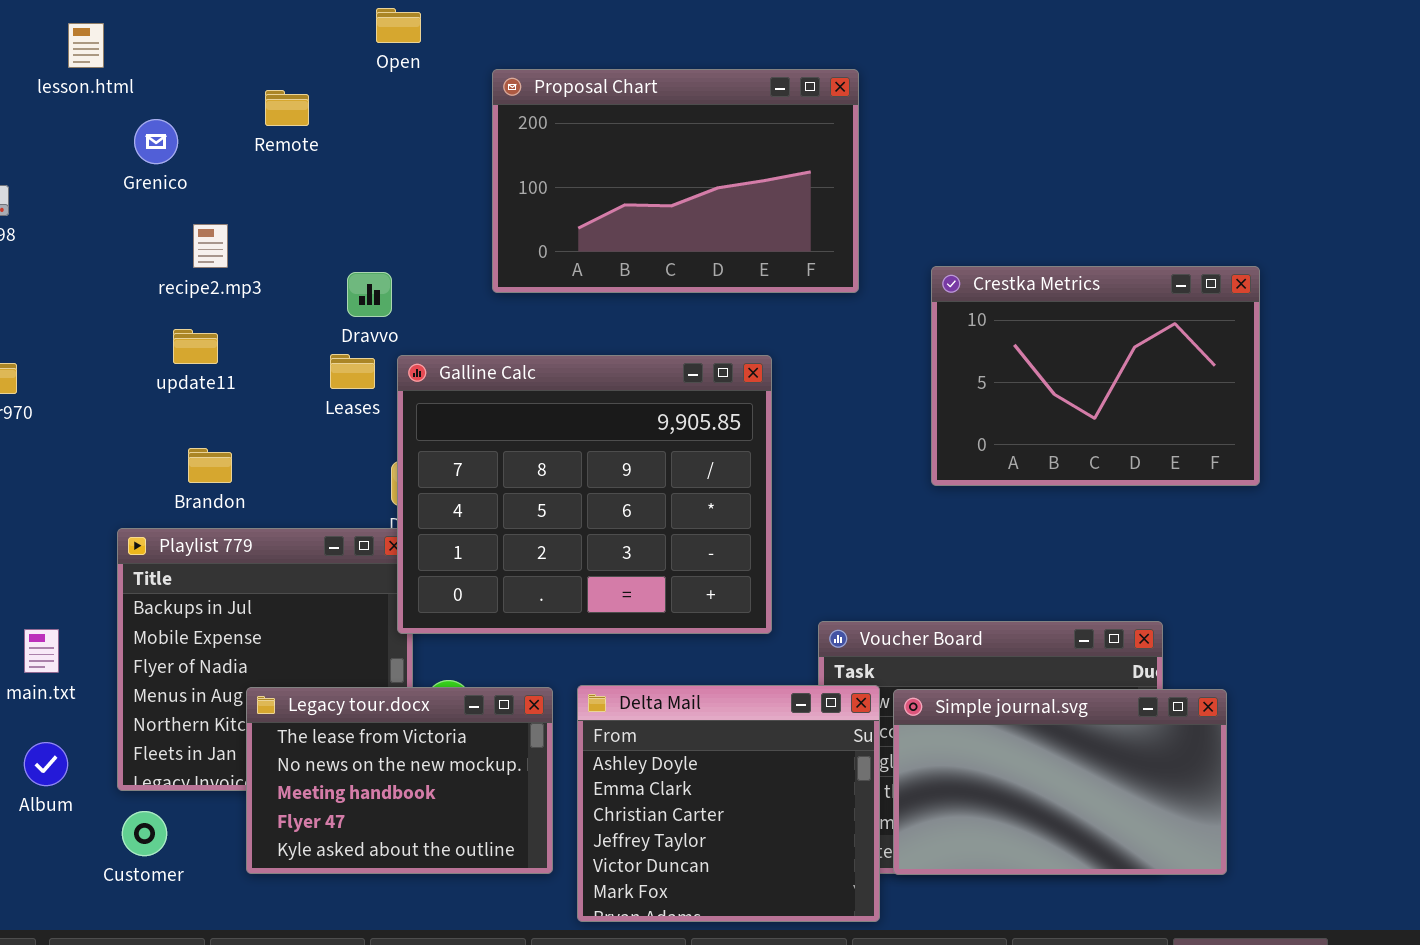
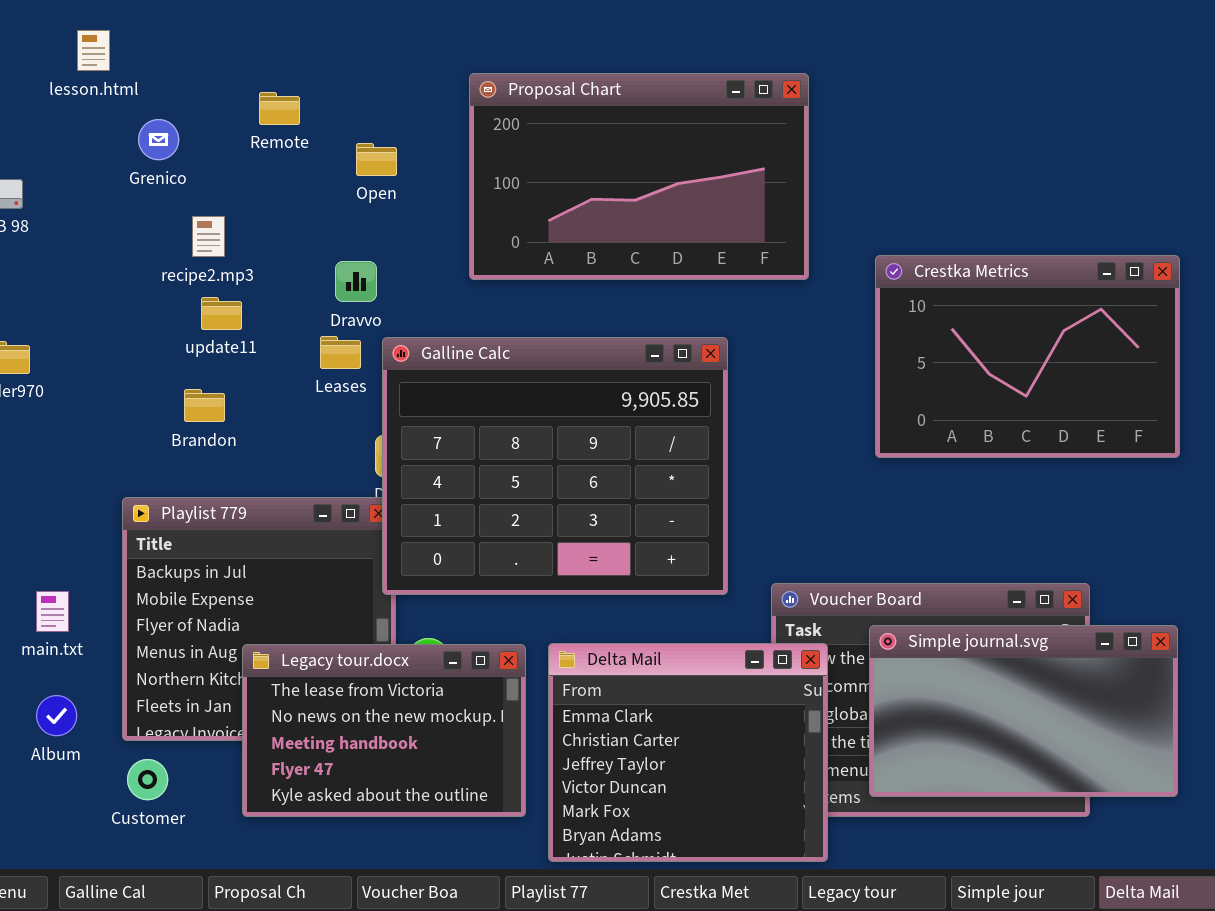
Open: [376,8,421,43] -> [356,143,397,176], moved
update11: [173,329,218,364] -> [201,297,242,330], moved
Brandon: [188,448,232,483] -> [184,389,225,422], moved
Delta Mail: [577,685,880,922] -> [548,643,828,862], scrolled down 1 row
Simple journal.svg: [893,689,1227,875] -> [869,625,1178,797], moved

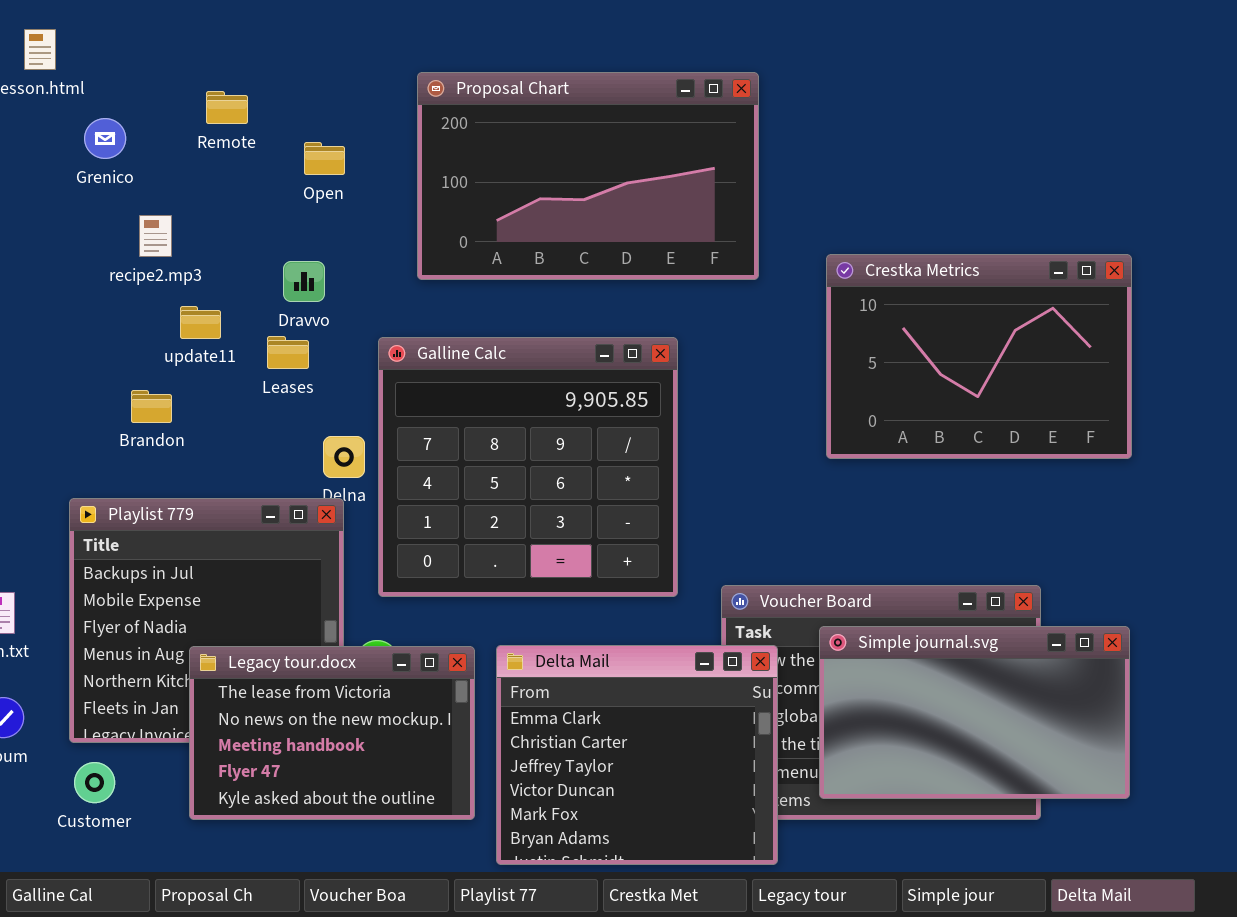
update11: [201,297,242,330] -> [180,306,221,339], moved
Galline Calc: [382,337,728,595] -> [378,337,678,597], resized

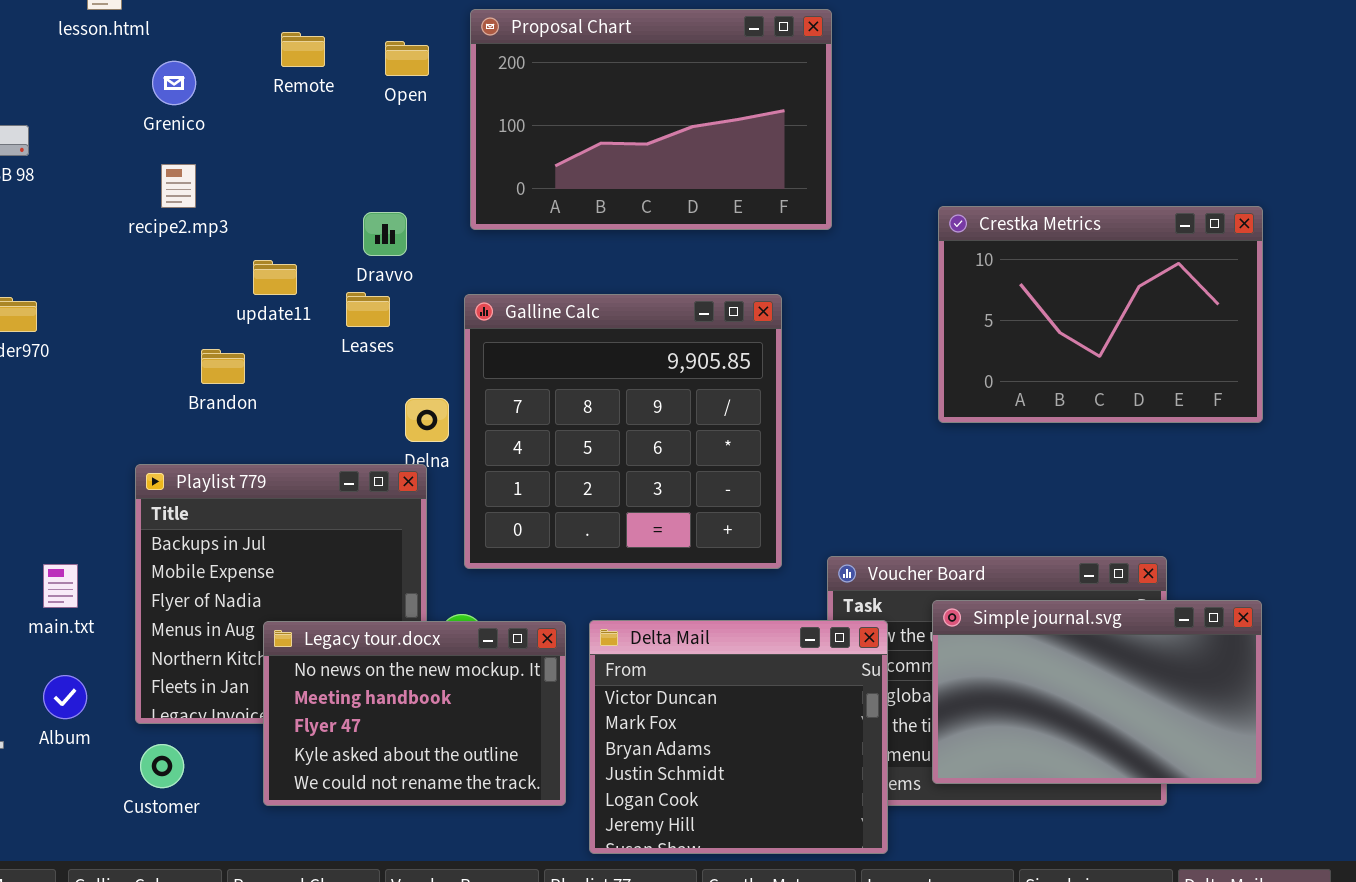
Proposal Chart: [417,72,759,280] -> [470,9,832,230], moved
Open: [304,142,345,175] -> [385,41,429,76], moved
recipe2.mp3: [139,215,172,257] -> [161,164,196,208], moved
Delta Mail: [496,645,778,865] -> [589,620,888,854], scrolled down 3 rows
Legacy tour.docx: [189,646,475,820] -> [263,621,566,806], scrolled down 1 row

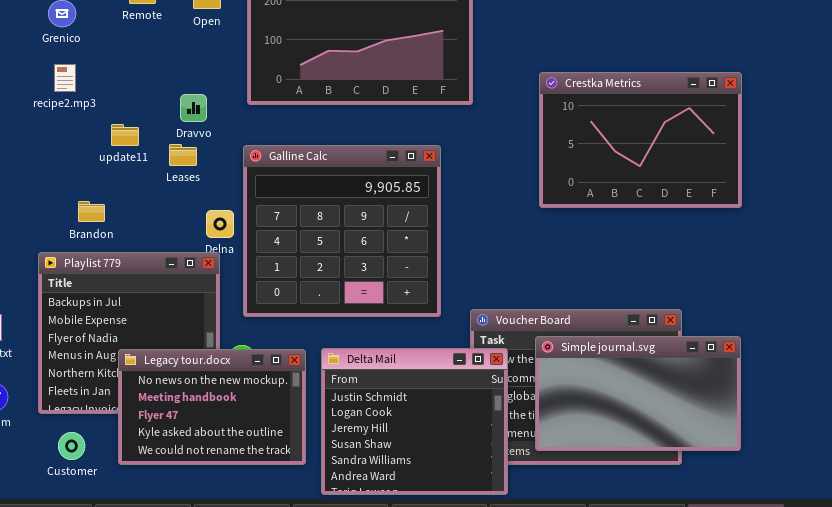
Crestka Metrics: [938,206,1263,423] -> [539,72,742,208], moved
Brandon: [201,349,245,384] -> [78,201,105,222], moved
Delta Mail: [589,620,888,854] -> [321,348,508,495], scrolled down 3 rows
Customer: [140,744,184,788] -> [58,432,85,460], moved

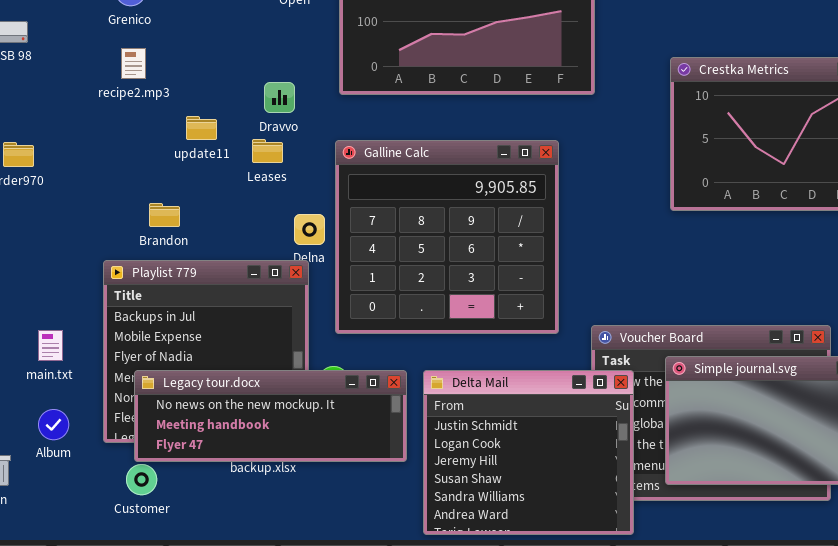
Legacy tour.docx: [118,349,306,465] -> [134,370,407,462], resized

